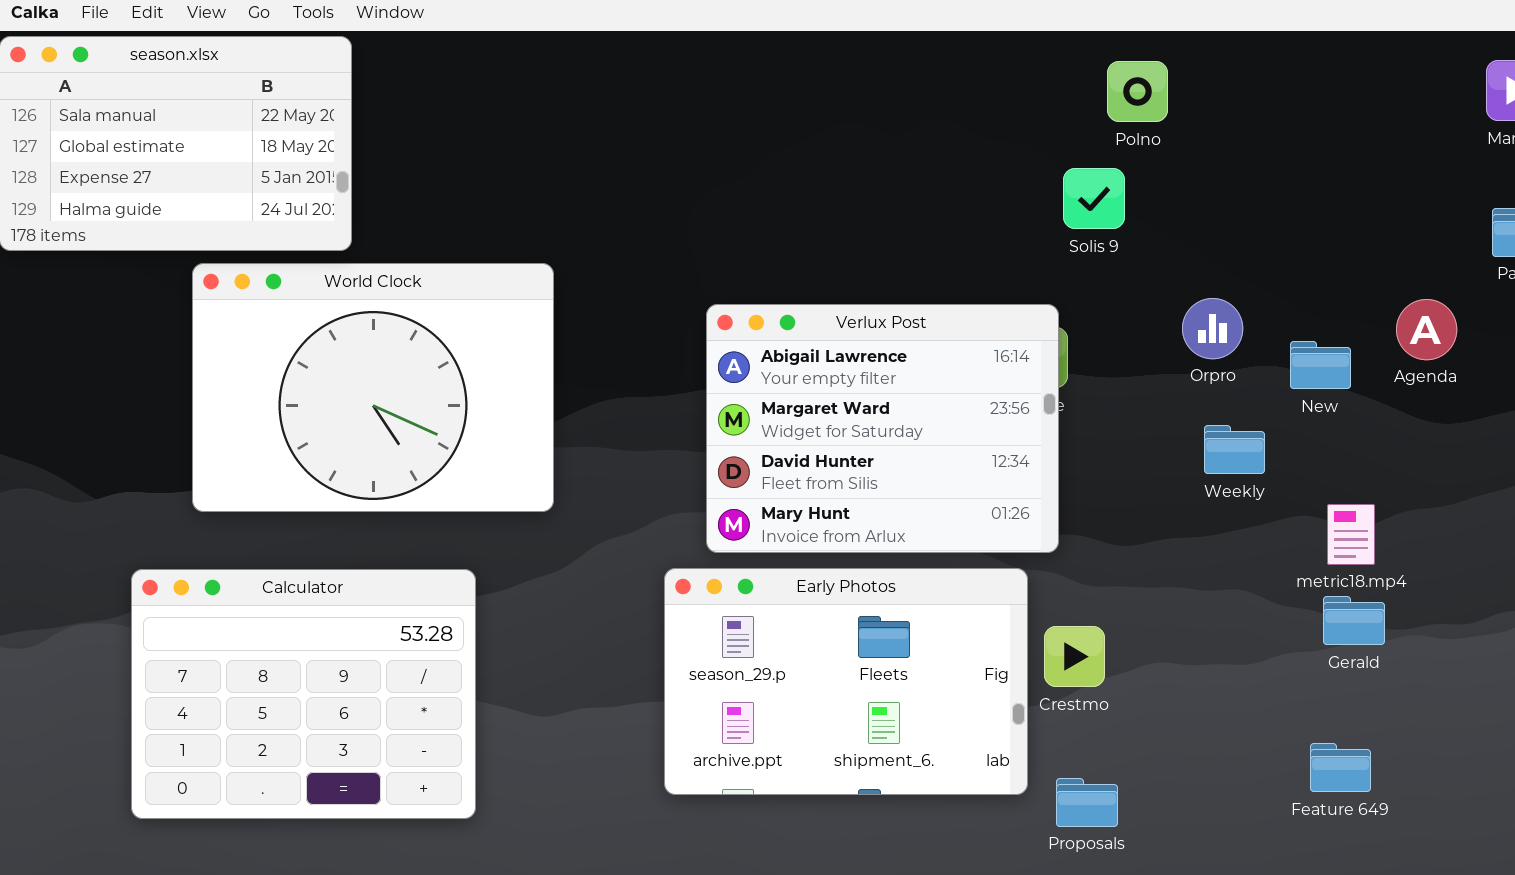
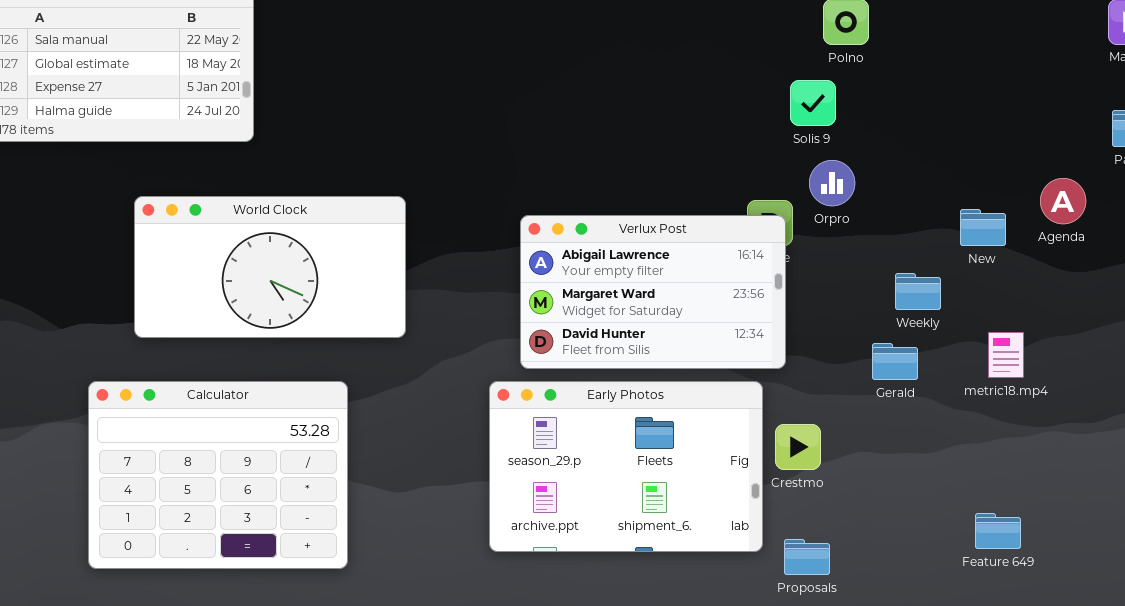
World Clock: [192,263,554,512] -> [134,196,406,338], resized
Orpro: [1182,298,1243,359] -> [809,160,855,206], moved
Verlux Post: [706,304,1059,553] -> [520,215,786,369], resized
Gerald: [1323,596,1385,645] -> [872,343,918,380], moved

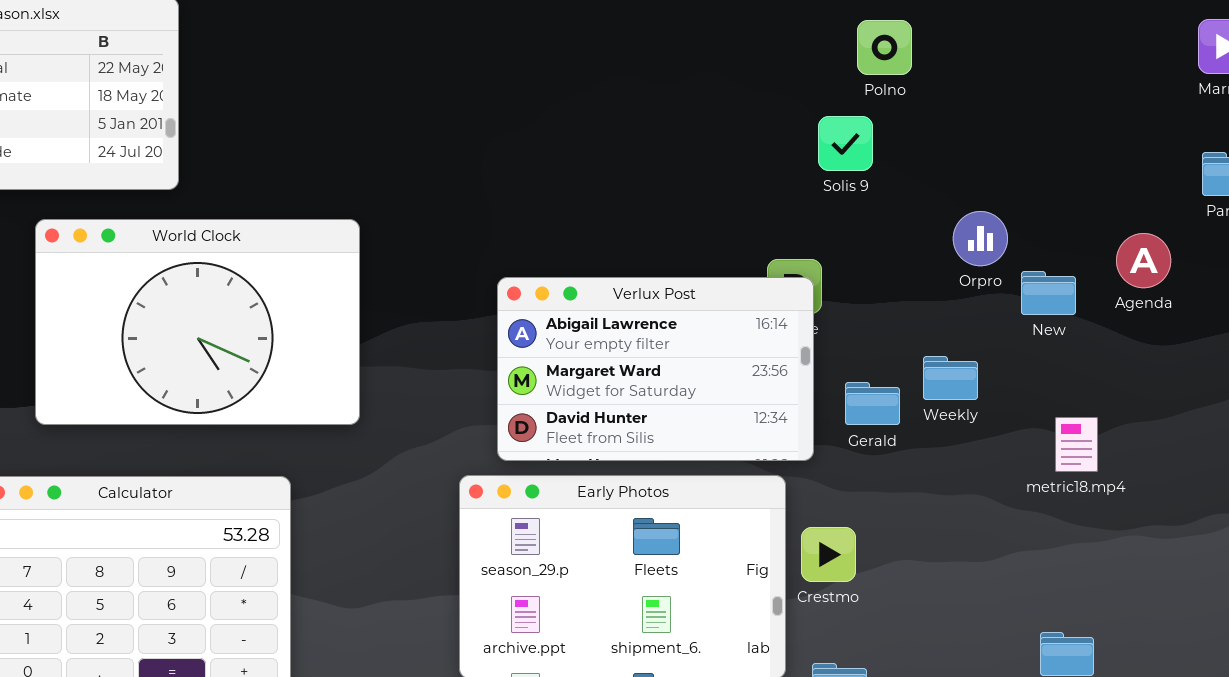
Orpro: [809,160,855,206] -> [953,211,1008,266], moved
World Clock: [134,196,406,338] -> [35,219,360,425], resized
Weekly: [895,273,941,310] -> [923,356,978,400], moved
Gerald: [872,343,918,380] -> [845,382,900,425], moved

